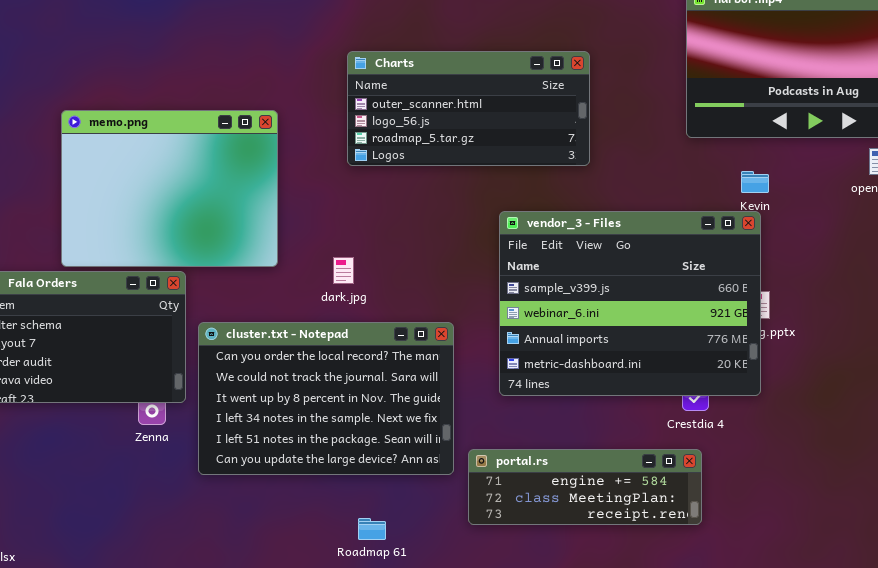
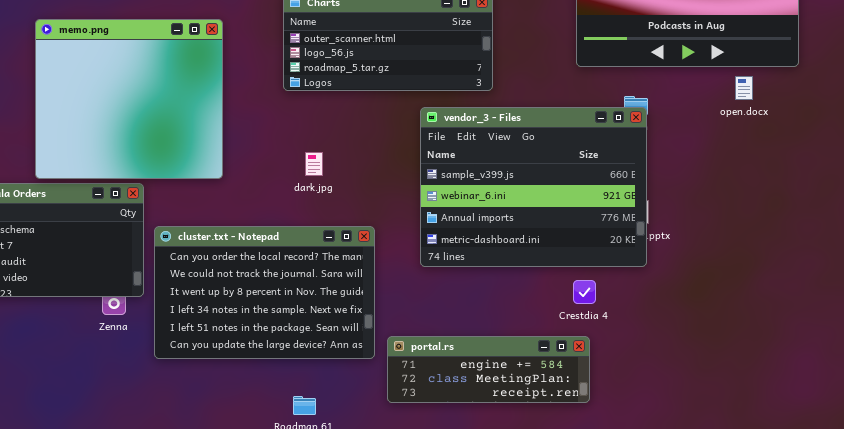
memo.png: [61,110,278,267] -> [35,19,223,179], resized
vendor_3 - Files: [499,211,761,396] -> [420,107,647,267], moved
dark.jpg: [333,257,354,284] -> [305,152,323,176], moved

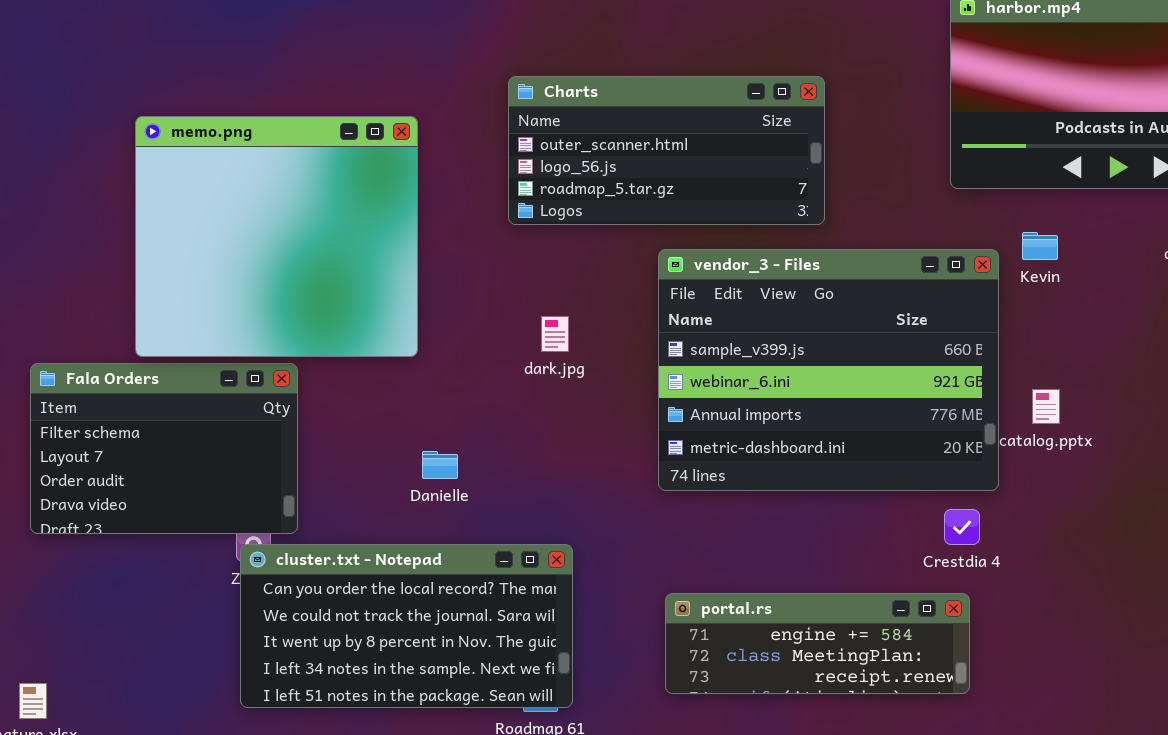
vendor_3 - Files: [420,107,647,267] -> [658,249,999,491], moved
cluster.txt - Notepad: [154,226,375,359] -> [240,544,573,708], moved, resized

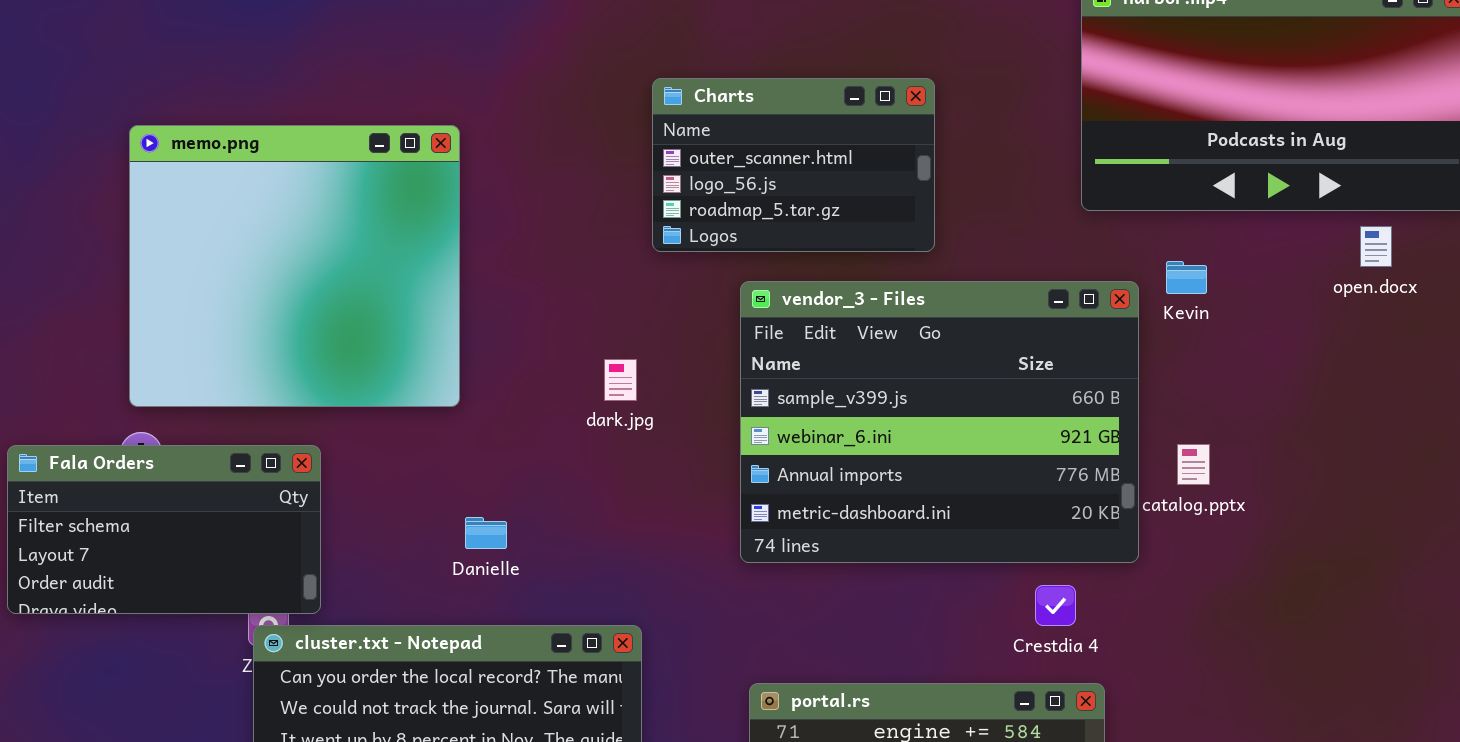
Charts: [508,76,825,225] -> [652,78,935,252], resized
Fala Orders: [30,363,298,534] -> [7,445,321,614], resized
Crestdia 4: [944,509,980,545] -> [1035,585,1076,626], moved

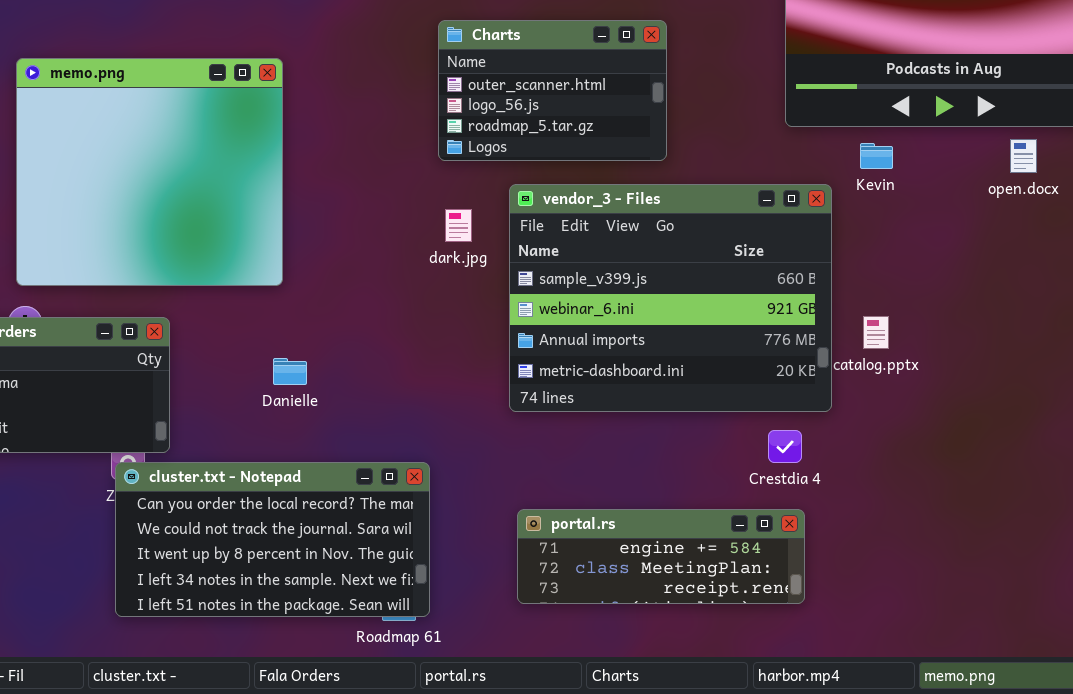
Kevin: [1166,261,1207,294] -> [860,143,893,169], moved
dark.jpg: [604,359,637,401] -> [445,209,472,242], moved
Danielle: [465,517,507,549] -> [273,358,307,385], moved
Crestdia 4: [1035,585,1076,626] -> [768,430,802,463], moved

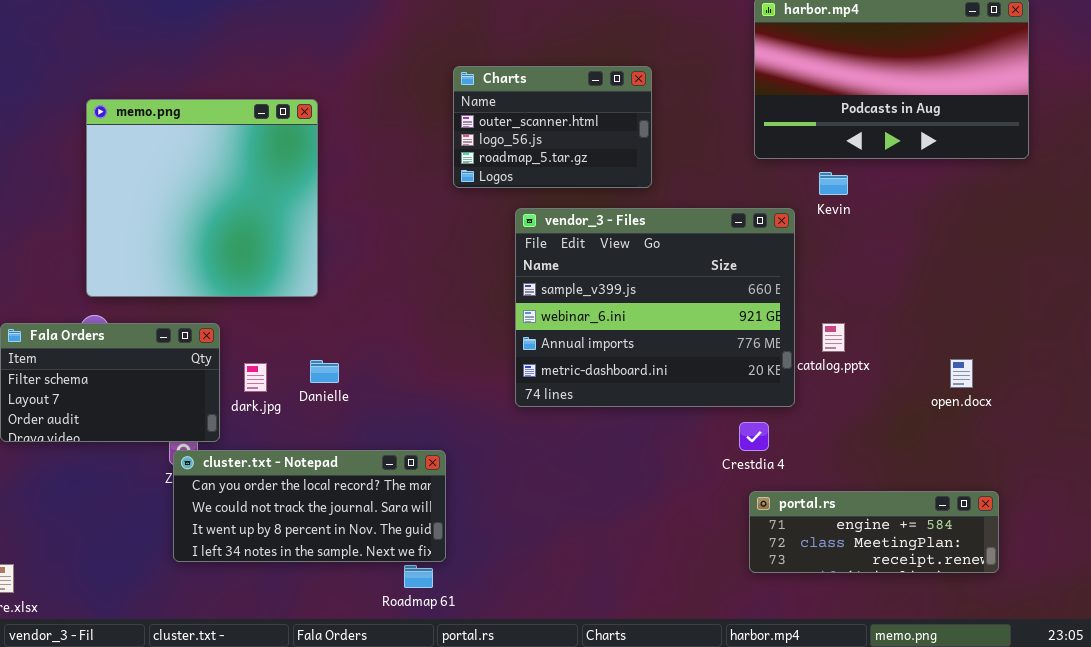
open.docx: [1010,139,1037,173] -> [950,359,973,388], moved
dark.jpg: [445,209,472,242] -> [244,363,267,392], moved
cluster.txt - Notepad: [115,462,430,617] -> [173,450,446,562], resized
portal.rs: [517,509,805,604] -> [749,491,999,573], moved

